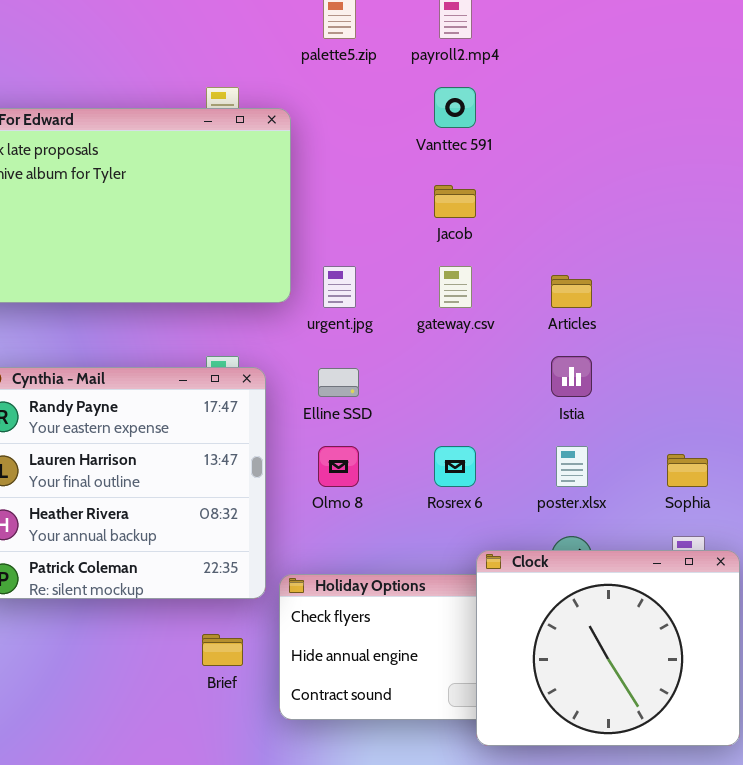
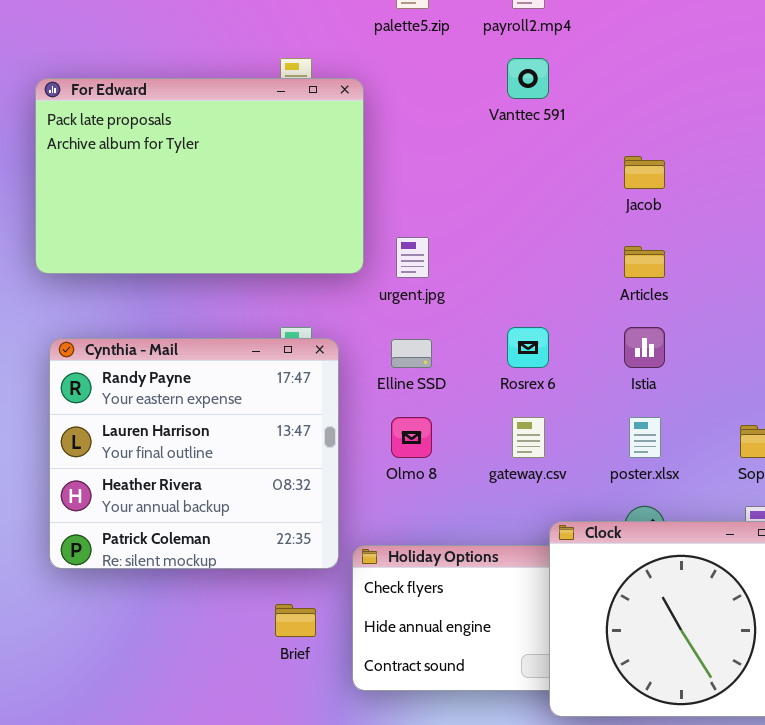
Jacob: [434,185,476,218] -> [624,156,665,189], moved
gateway.csv: [439,266,472,308] -> [512,417,545,458], moved
Rosrex 6: [434,446,476,487] -> [507,327,549,368], moved

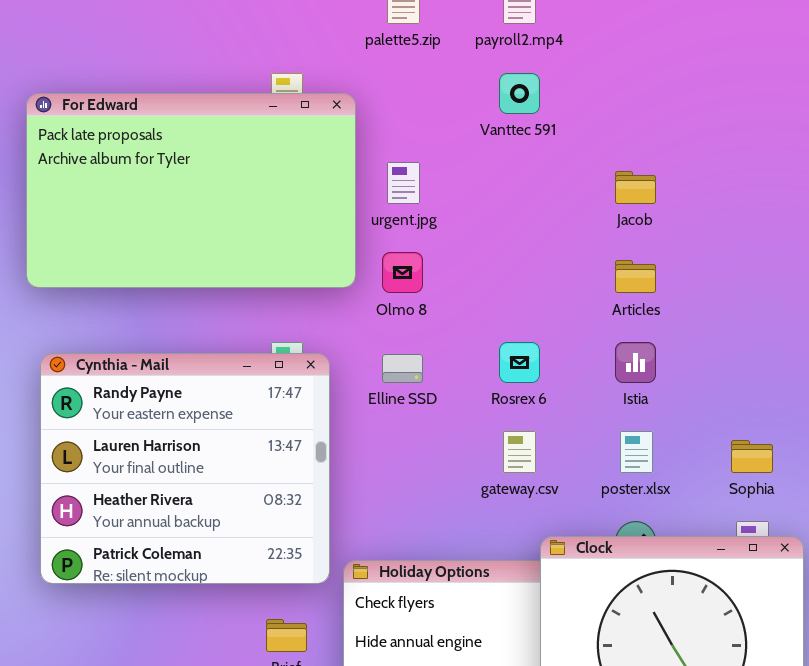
urgent.jpg: [396,237,429,278] -> [387,162,420,204], moved
Olmo 8: [391,417,432,458] -> [382,252,423,293], moved

